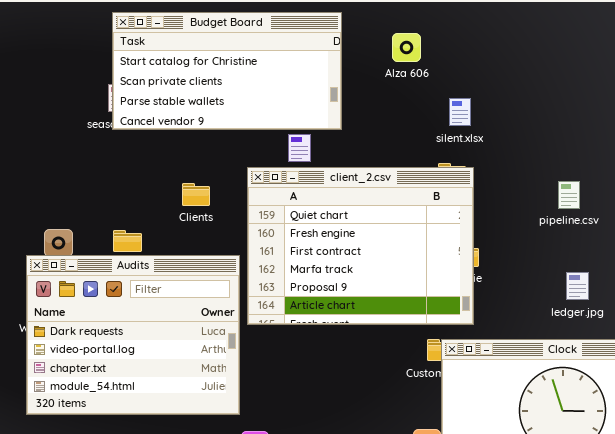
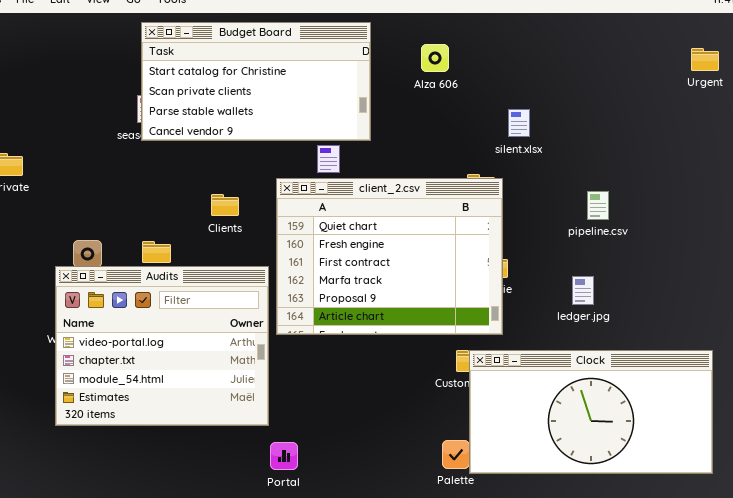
silent.xlsx: [449,98,471,126] -> [508,109,530,137], moved
Audits: [26,255,240,415] -> [55,266,269,426], scrolled down 1 row
ledger.jpg: [566,272,589,300] -> [572,276,594,305], moved

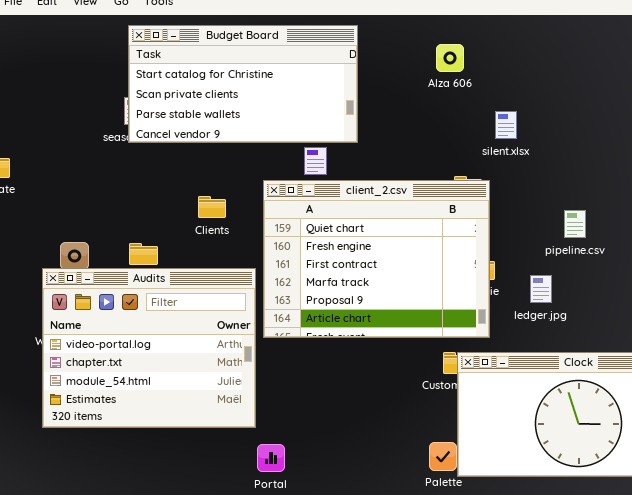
Alza 606: [421,44,449,72] -> [436,44,464,72], moved
pipeline.csv: [587,191,609,220] -> [564,210,586,238], moved
ledger.jpg: [572,276,594,305] -> [530,275,552,303], moved

